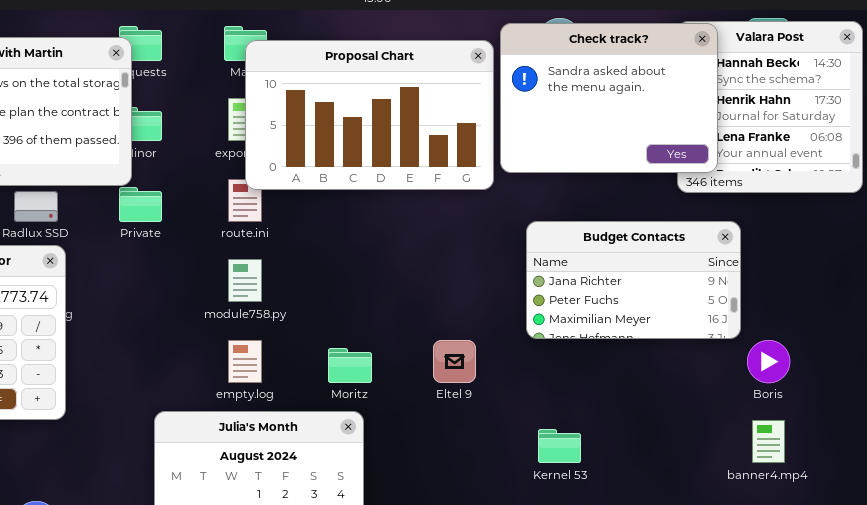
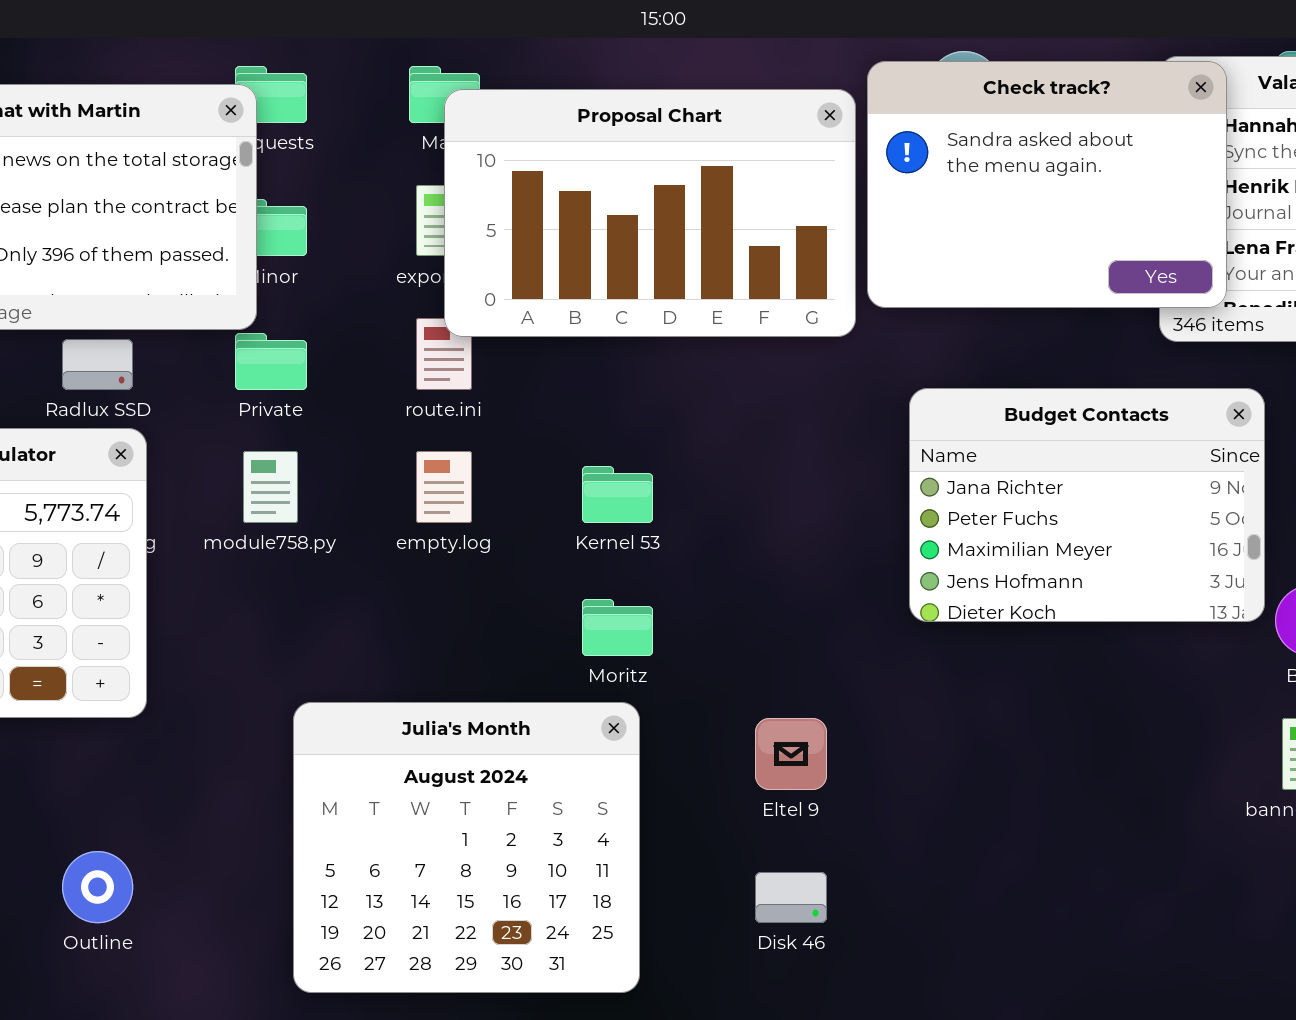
Budget Contacts: [526,221,741,339] -> [909,388,1265,622], resized
module758.py: [228,259,262,302] -> [243,451,298,523], moved
empty.log: [228,340,262,383] -> [416,451,472,523], moved
Eltel 9: [433,340,476,383] -> [755,718,827,790], moved
Kernel 53: [538,429,581,463] -> [582,466,653,523], moved

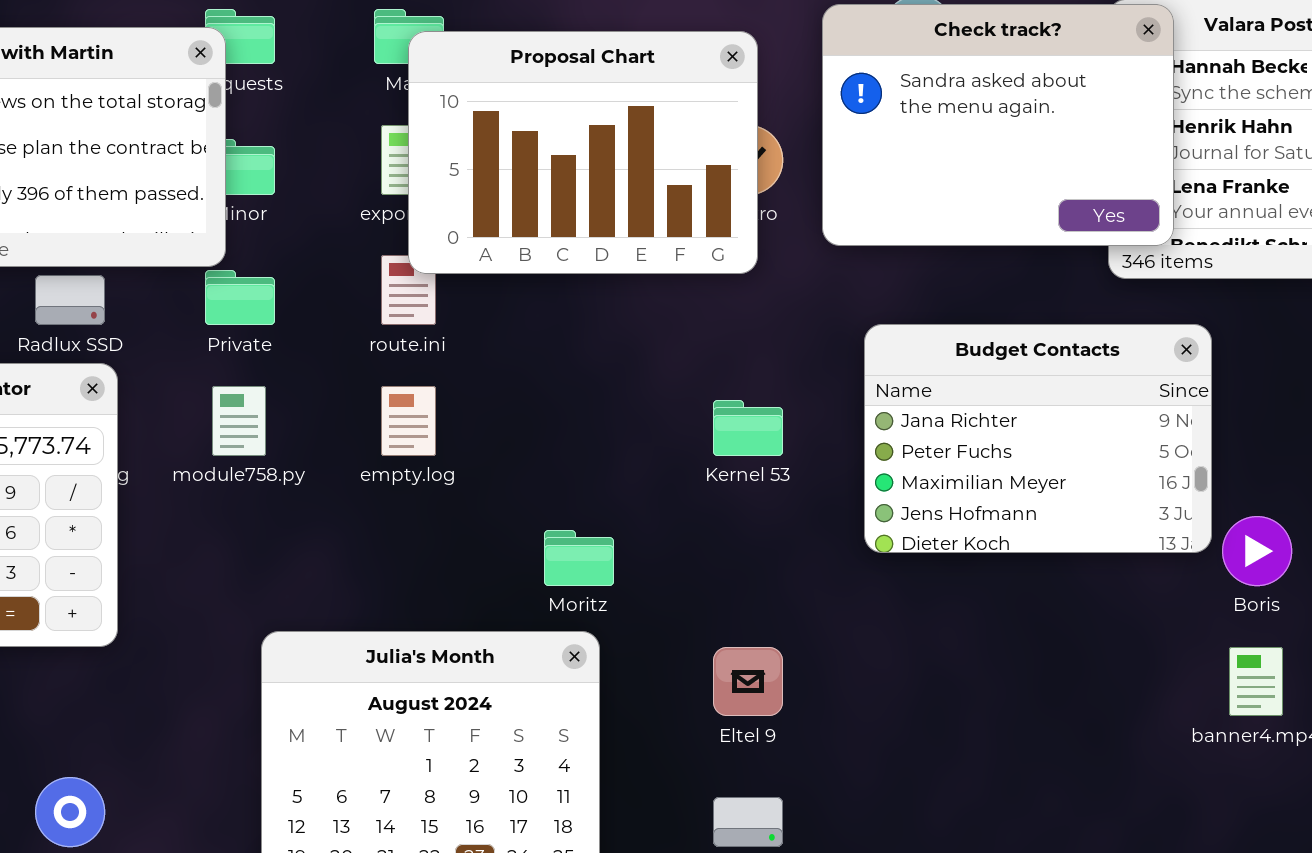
Proposal Chart: [444,89,856,337] -> [408,31,758,274], resized
Kernel 53: [582,466,653,523] -> [713,400,783,456], moved

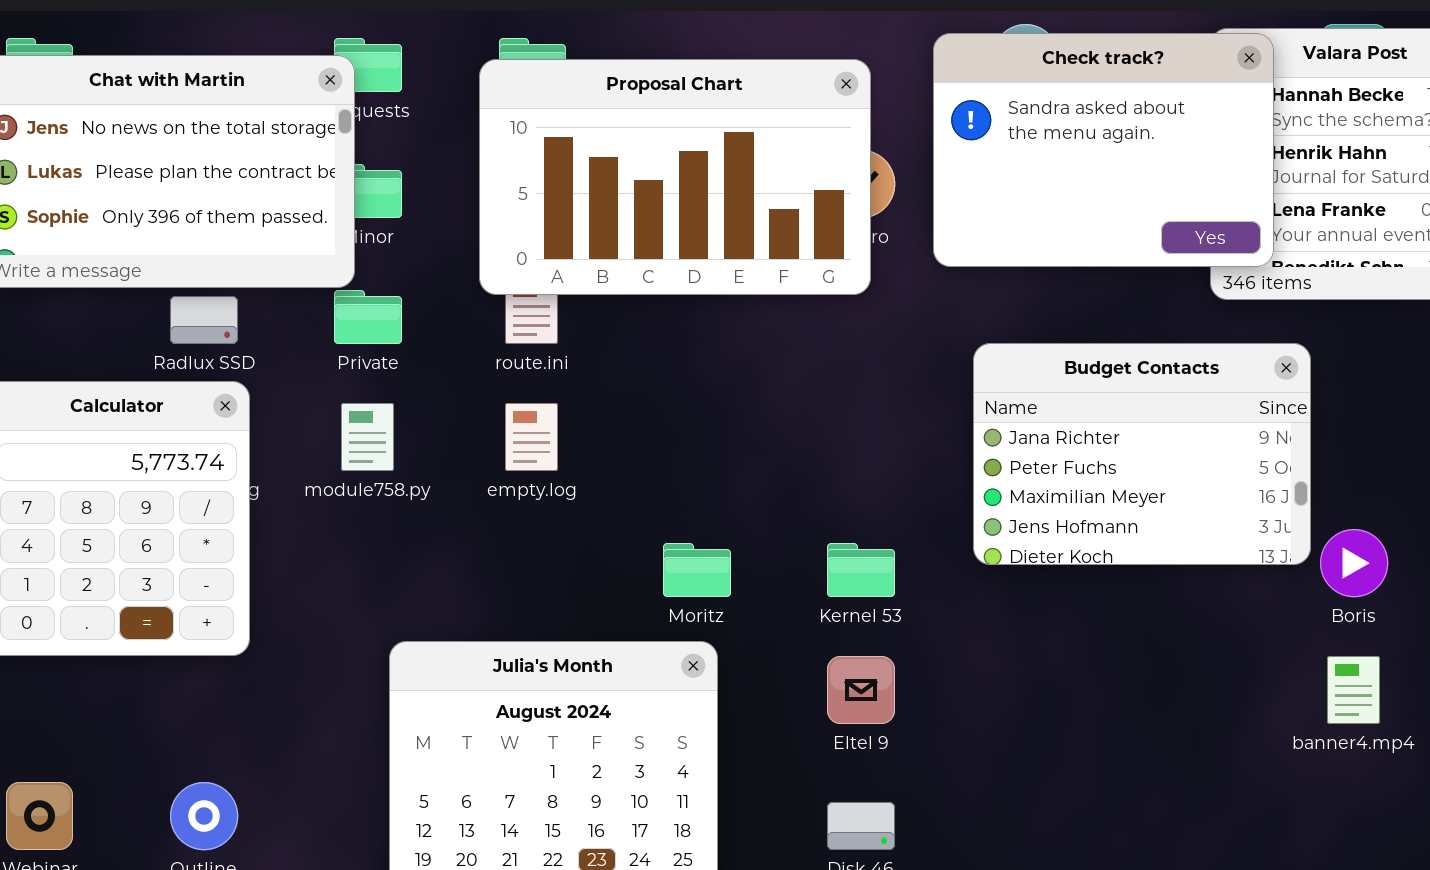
Proposal Chart: [408,31,758,274] -> [479,59,871,295], resized
Kernel 53: [713,400,783,456] -> [827,543,895,597], moved

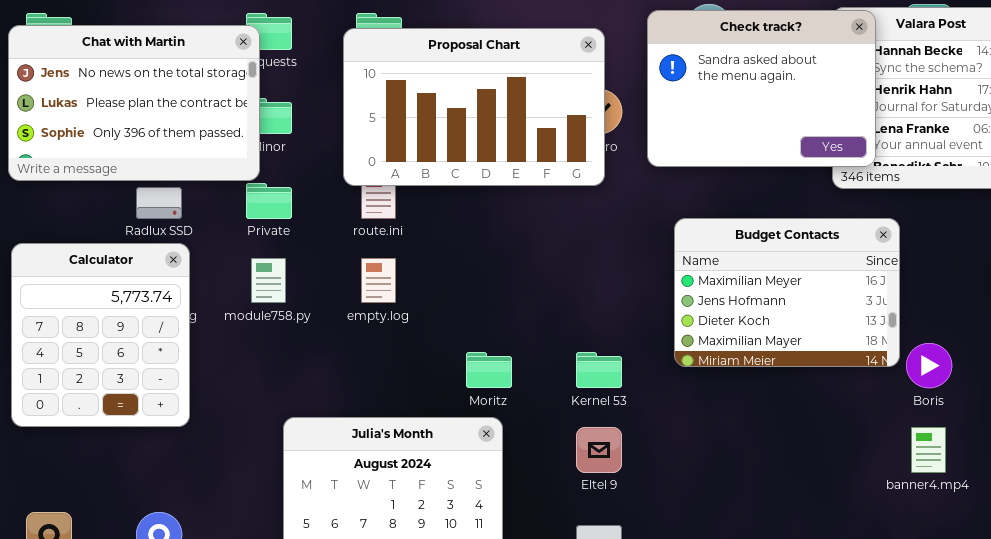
Budget Contacts: [973,343,1311,565] -> [674,218,900,367], scrolled down 2 rows

